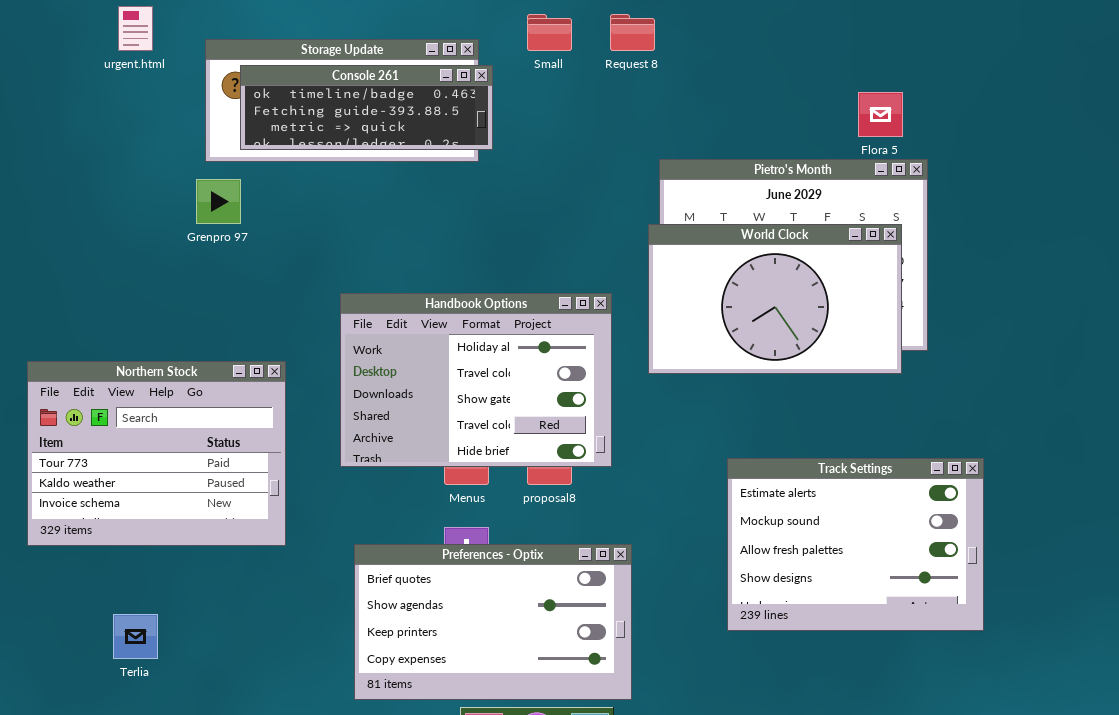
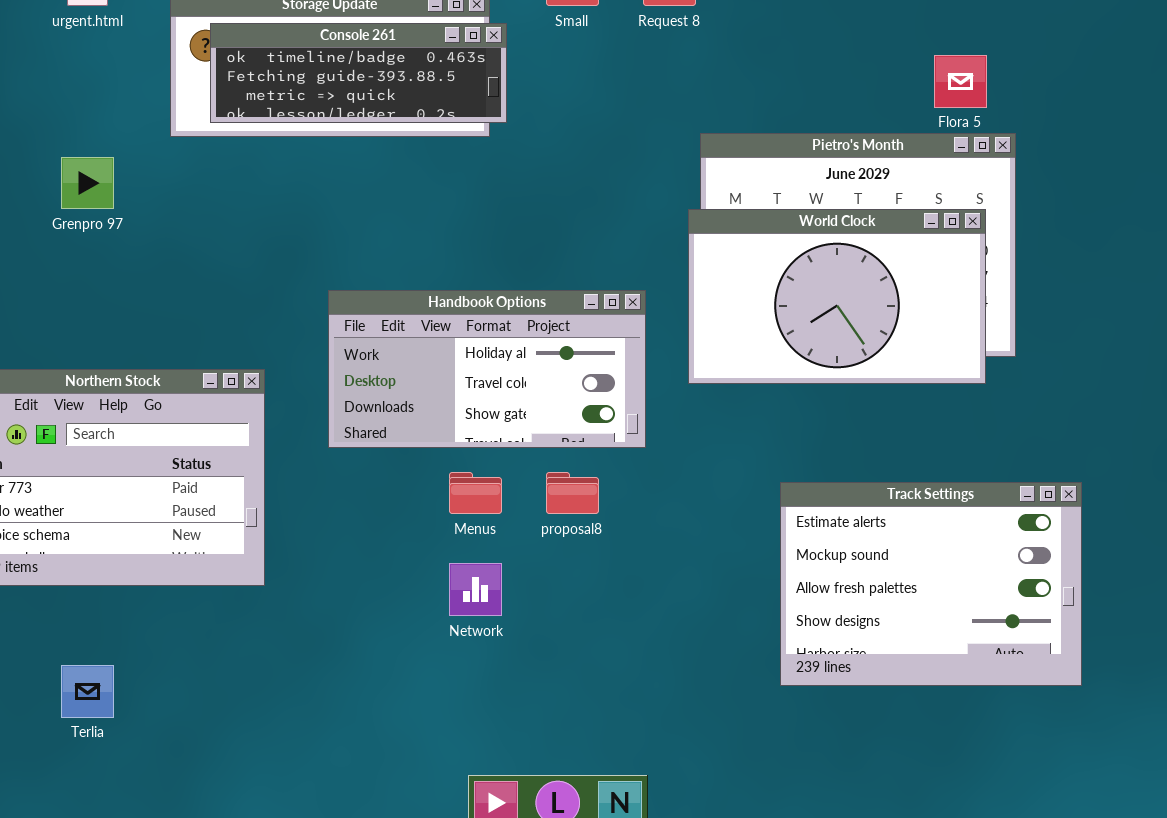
Grenpro 97: [196,179,241,224] -> [61,157,114,209], moved
Handbook Options: [340,293,612,467] -> [328,290,646,448], resized
Preferences - Optix: [354,544,632,700] -> none, closed

